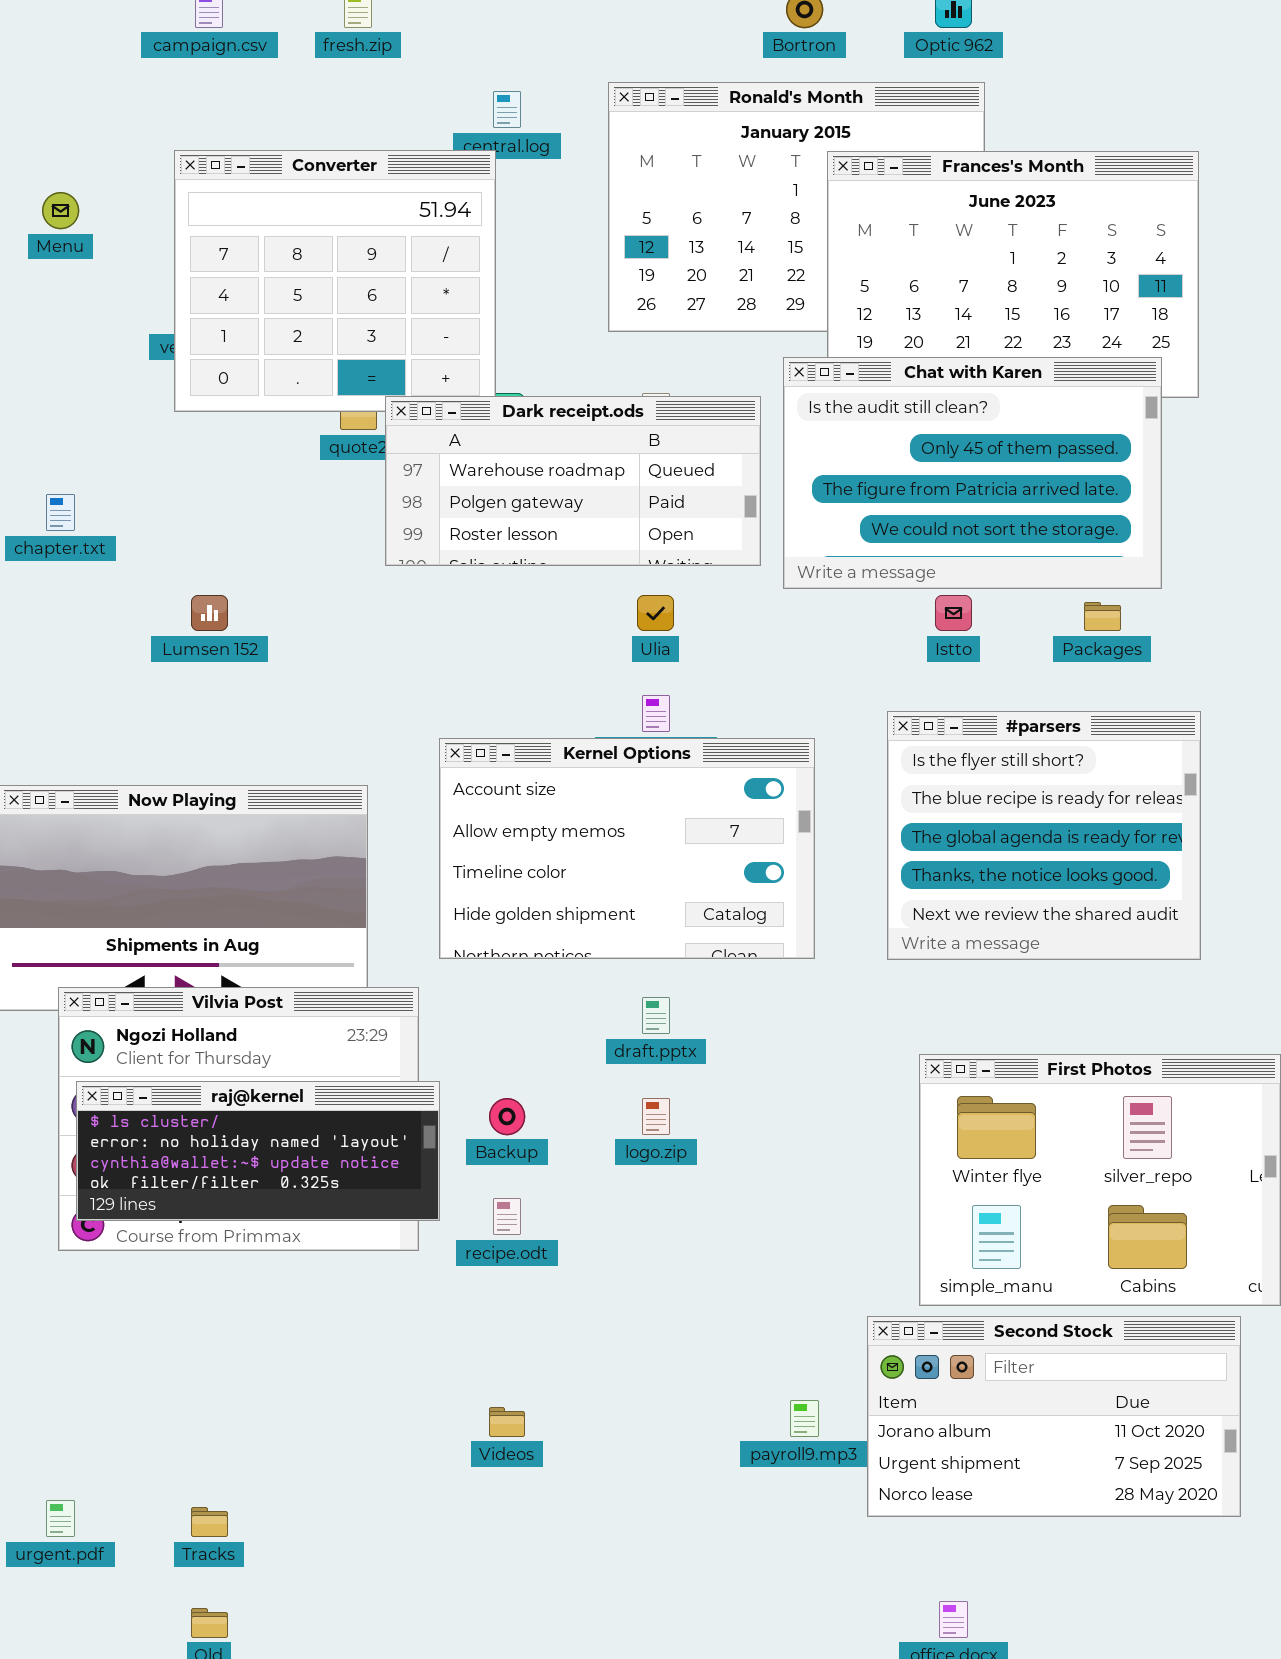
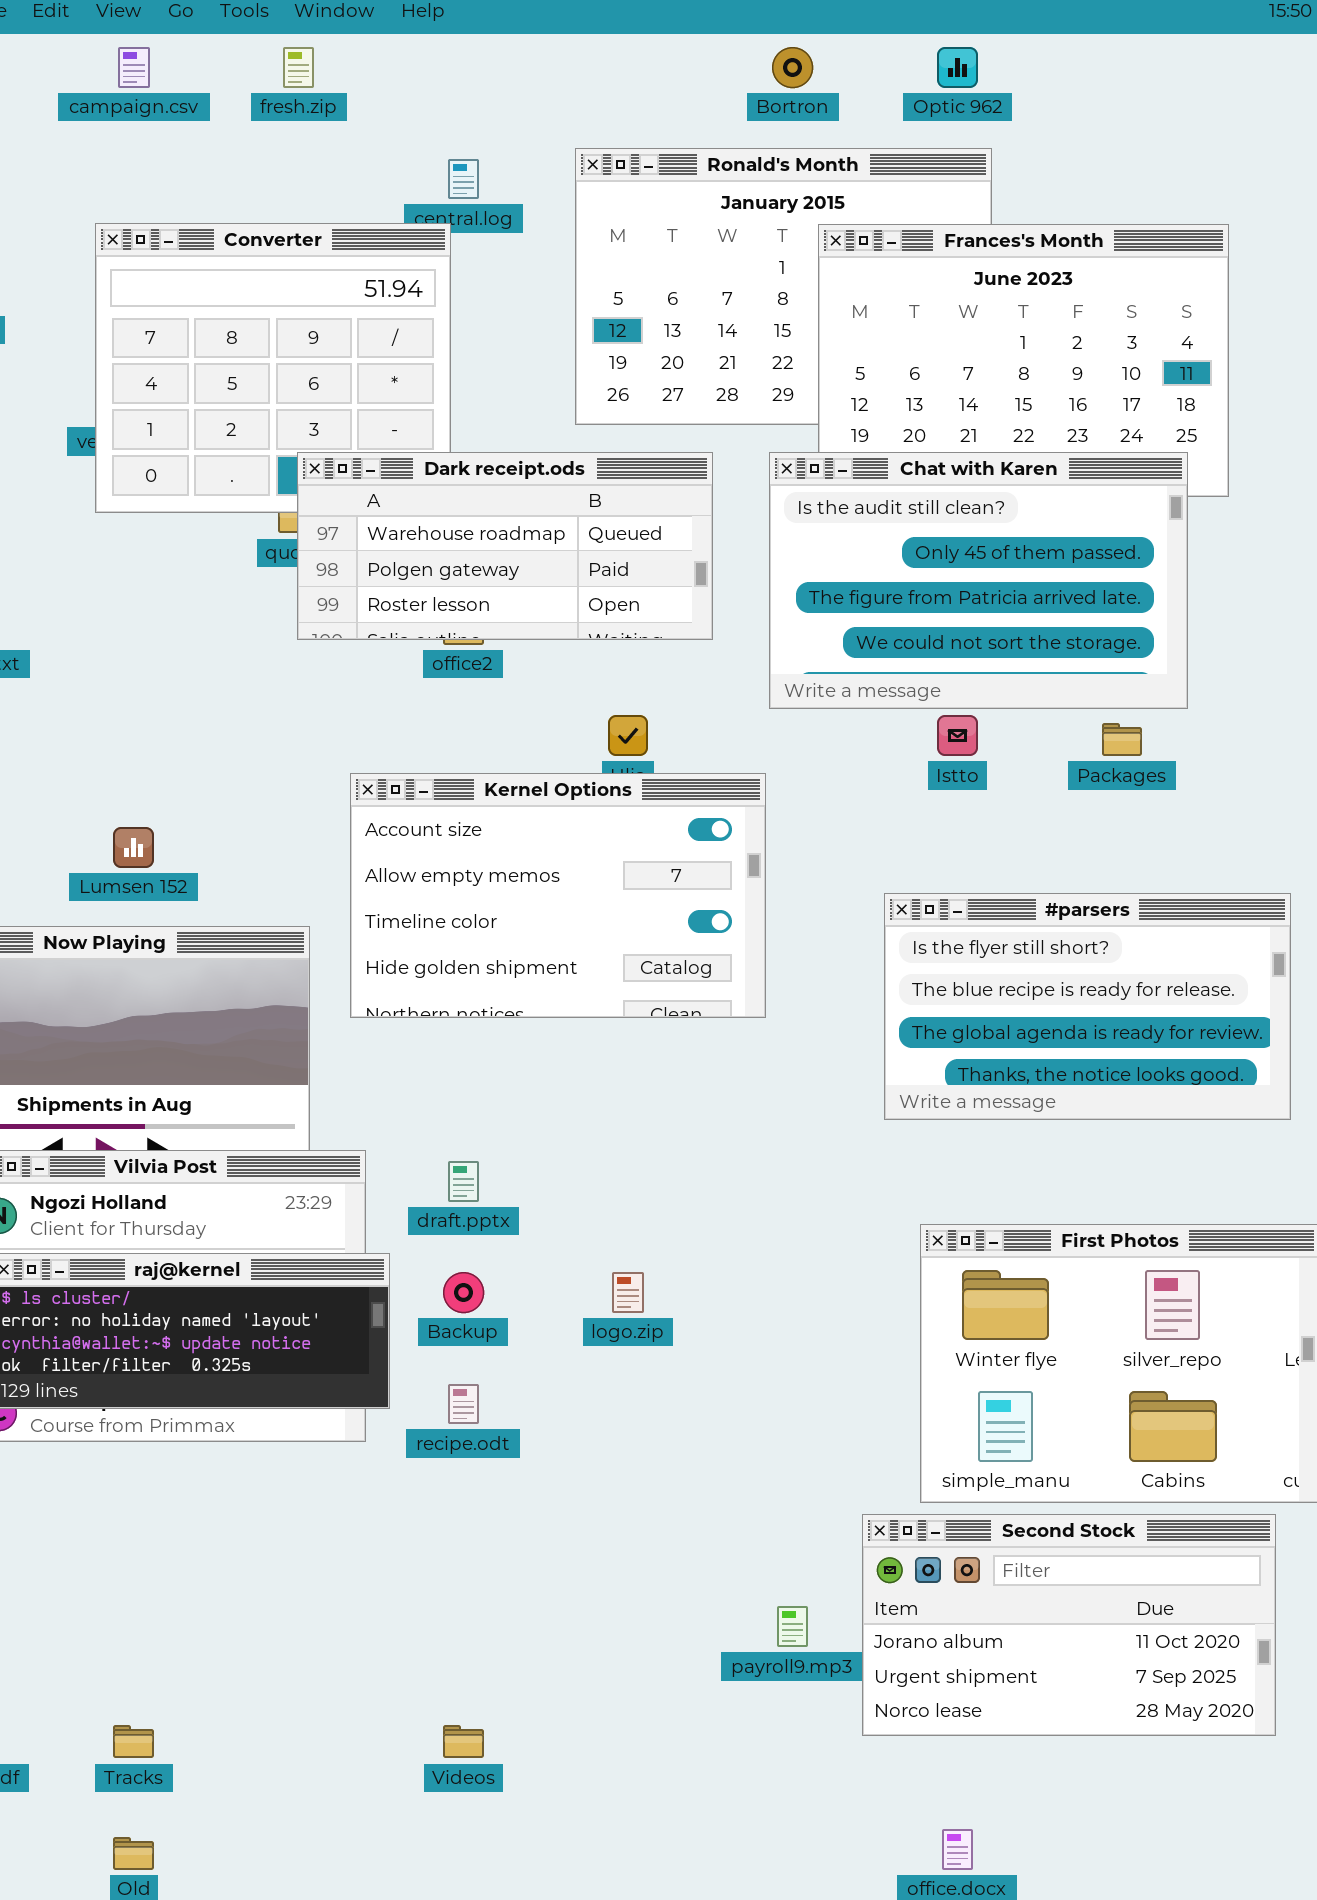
Dark receipt.ods: [385,396,761,566] -> [297,452,713,640], moved
Lumsen 152: [191,595,228,631] -> [113,827,154,868], moved
#parsers: [887,711,1201,960] -> [884,893,1291,1120], resized
Kernel Options: [439,738,815,959] -> [350,773,766,1018], moved
draft.pptx: [642,997,670,1034] -> [448,1161,479,1202], moved
Videos: [489,1407,525,1437] -> [443,1725,484,1758], moved

